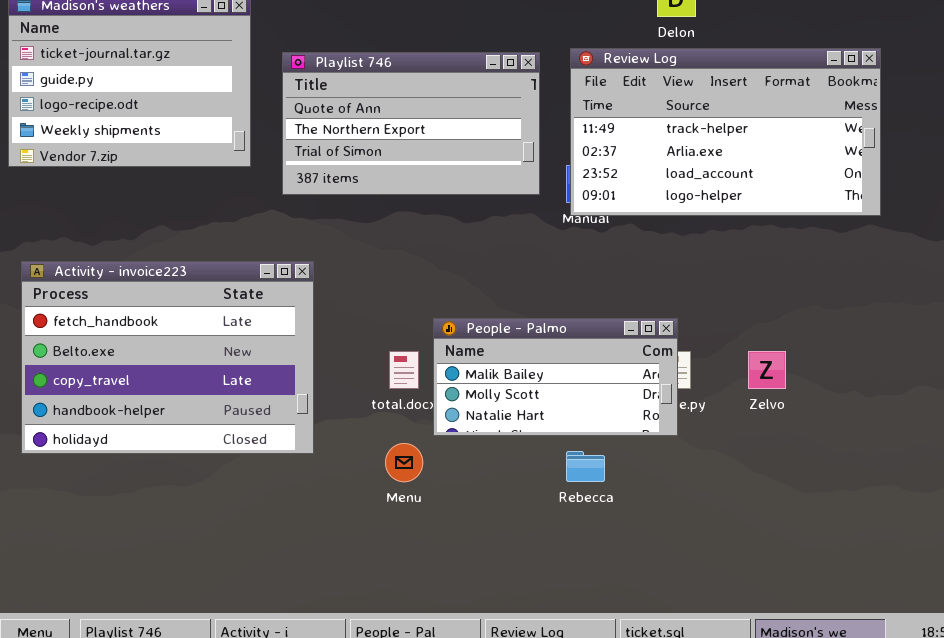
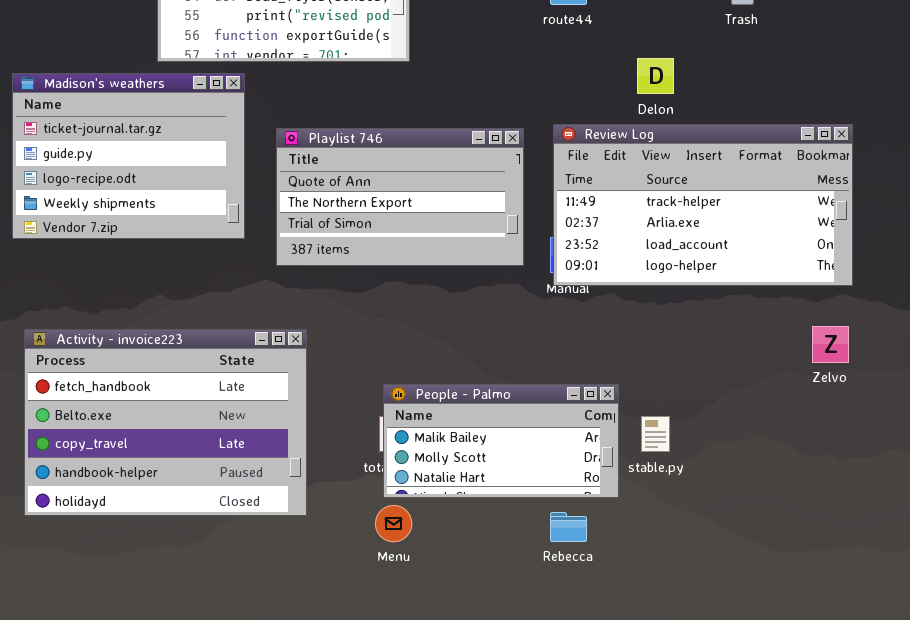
People - Palmo: [433,318,678,436] -> [383,384,619,498], moved
Zelvo: [748,351,786,389] -> [812,326,849,363], moved

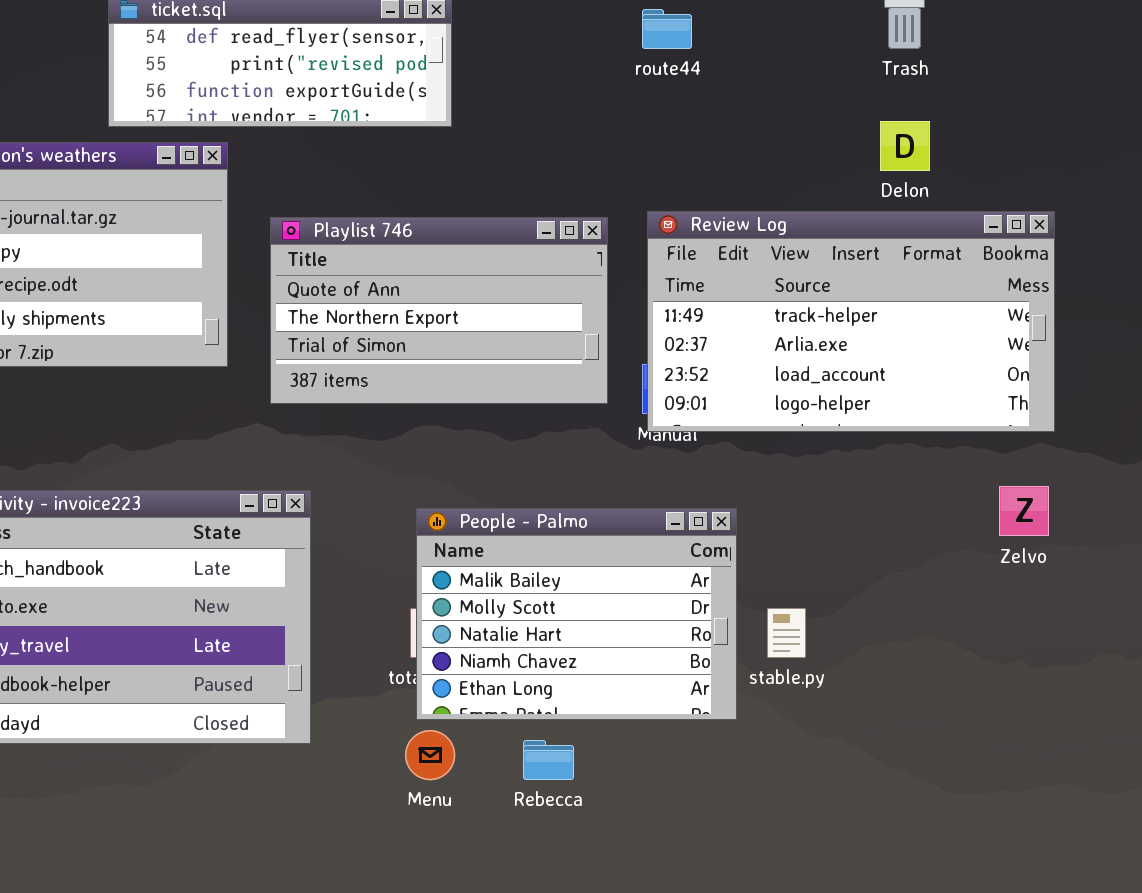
Delon: [637,58,674,94] -> [880,121,930,171], moved
People - Palmo: [383,384,619,498] -> [416,508,737,720], resized
Rebecca: [550,512,587,542] -> [523,740,574,780], moved

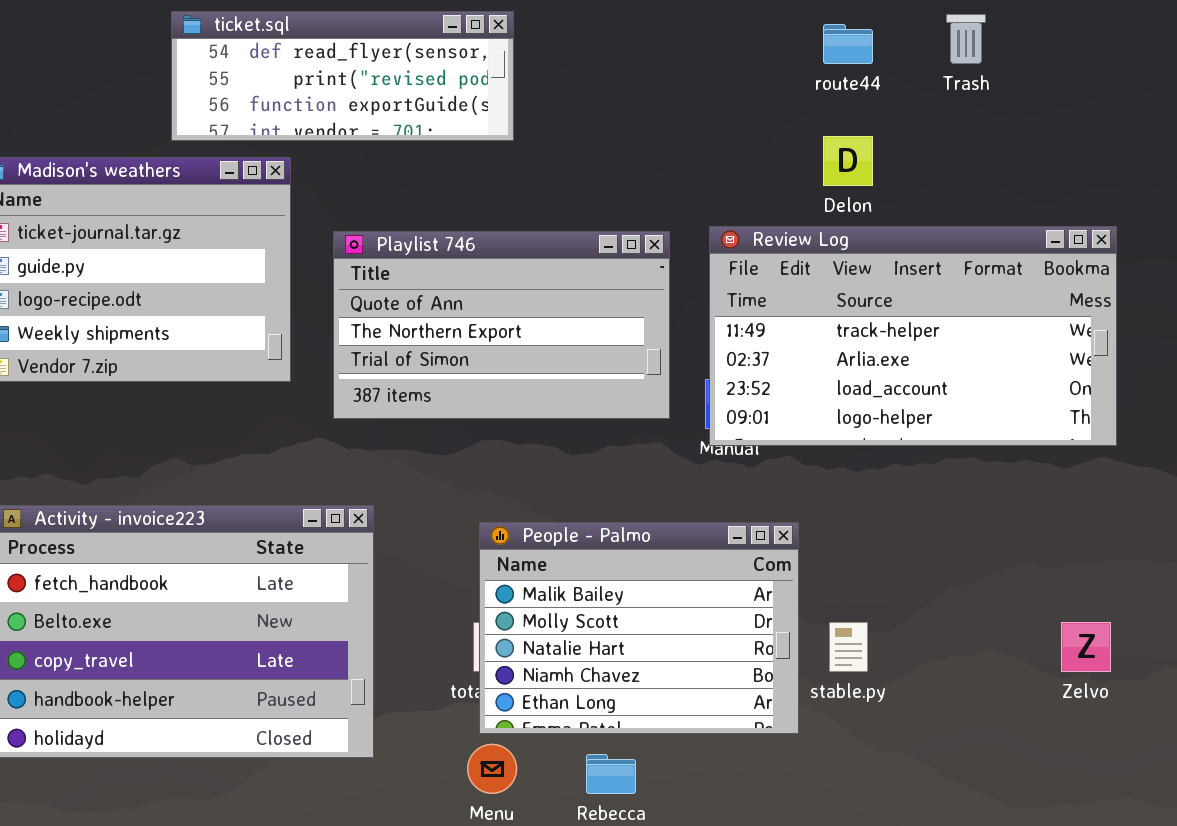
route44: [642,9,692,49] -> [823,24,873,64], moved
Delon: [880,121,930,171] -> [823,136,873,186], moved
Zelvo: [999,486,1049,536] -> [1061,622,1111,672], moved

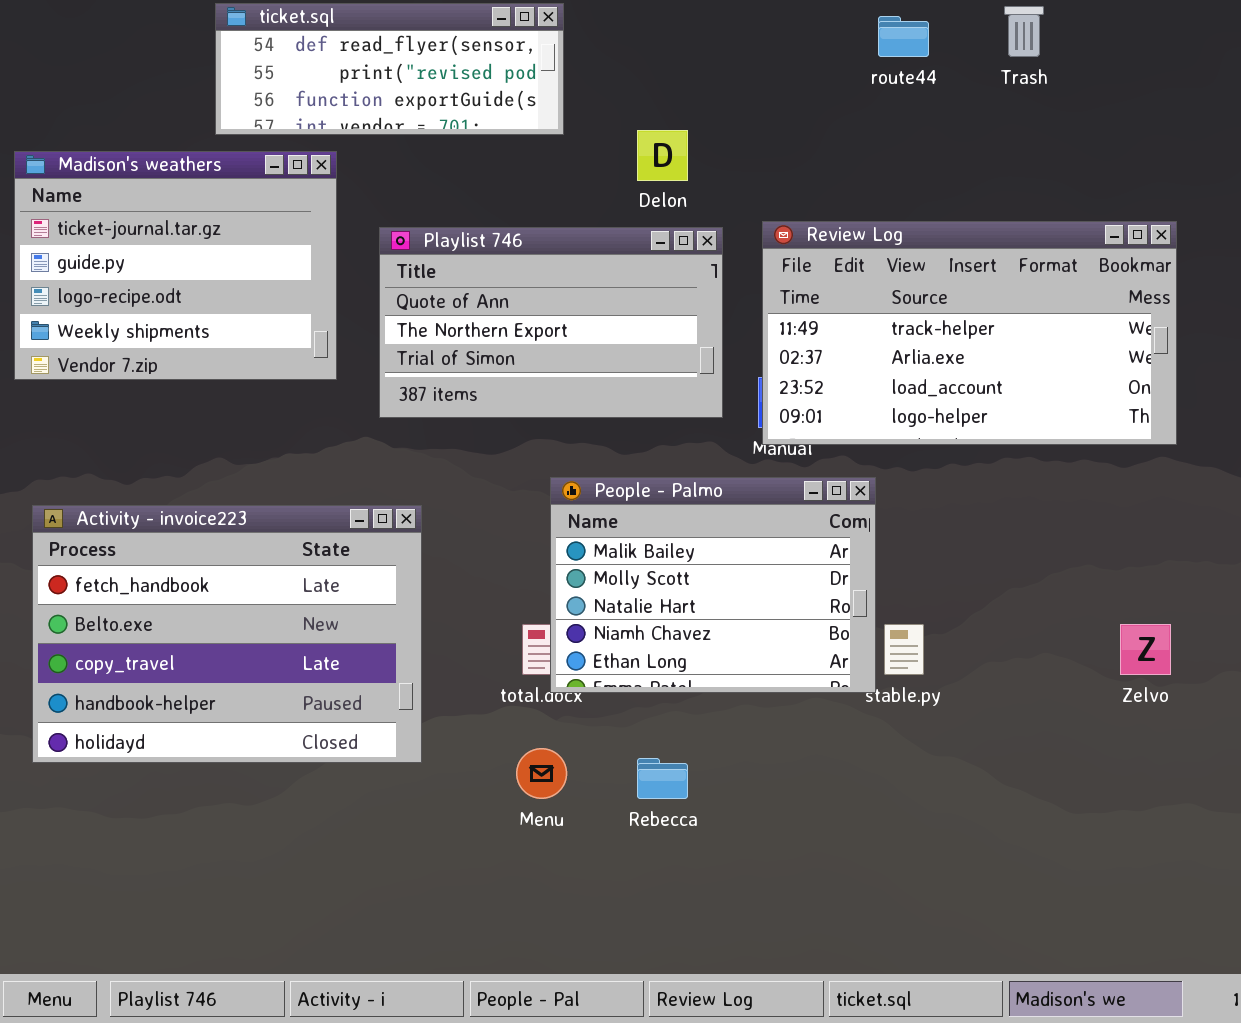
Delon: [823,136,873,186] -> [637,130,688,181], moved
People - Palmo: [479,522,799,734] -> [550,477,876,693], moved

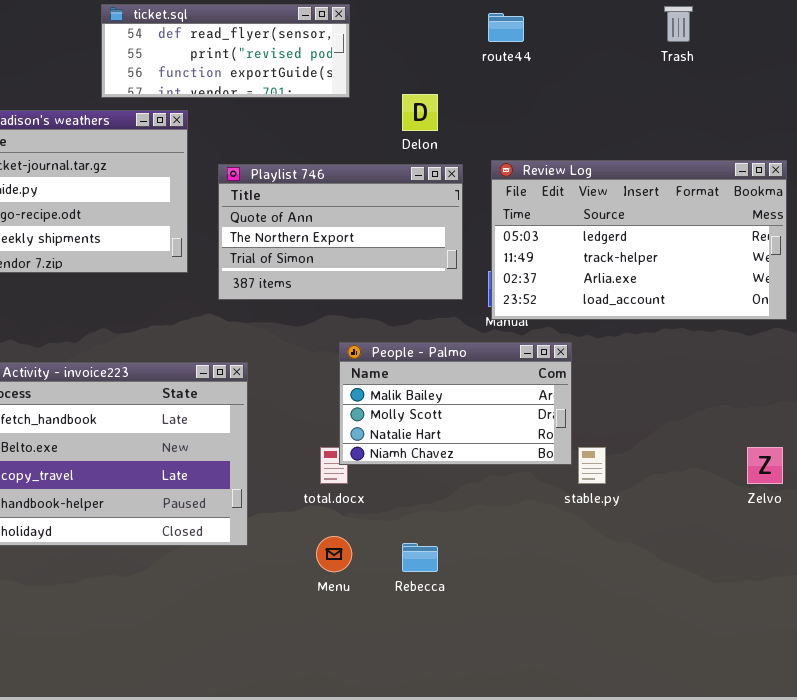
route44: [878,16,929,57] -> [488,13,524,42], moved
Review Log: [762,221,1177,445] -> [491,160,787,320], scrolled up 1 row
People - Palmo: [550,477,876,693] -> [339,342,572,465], resized

